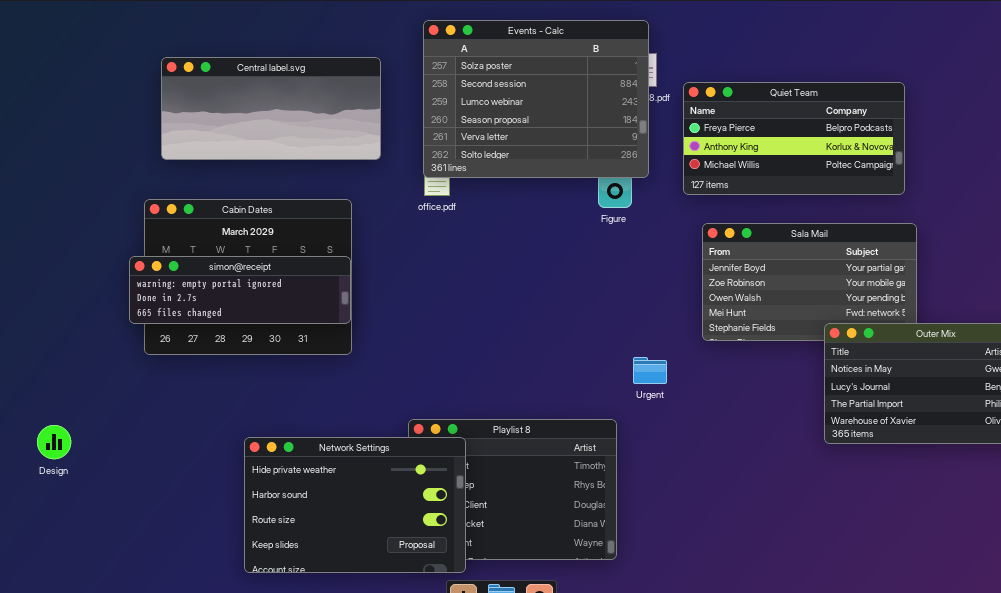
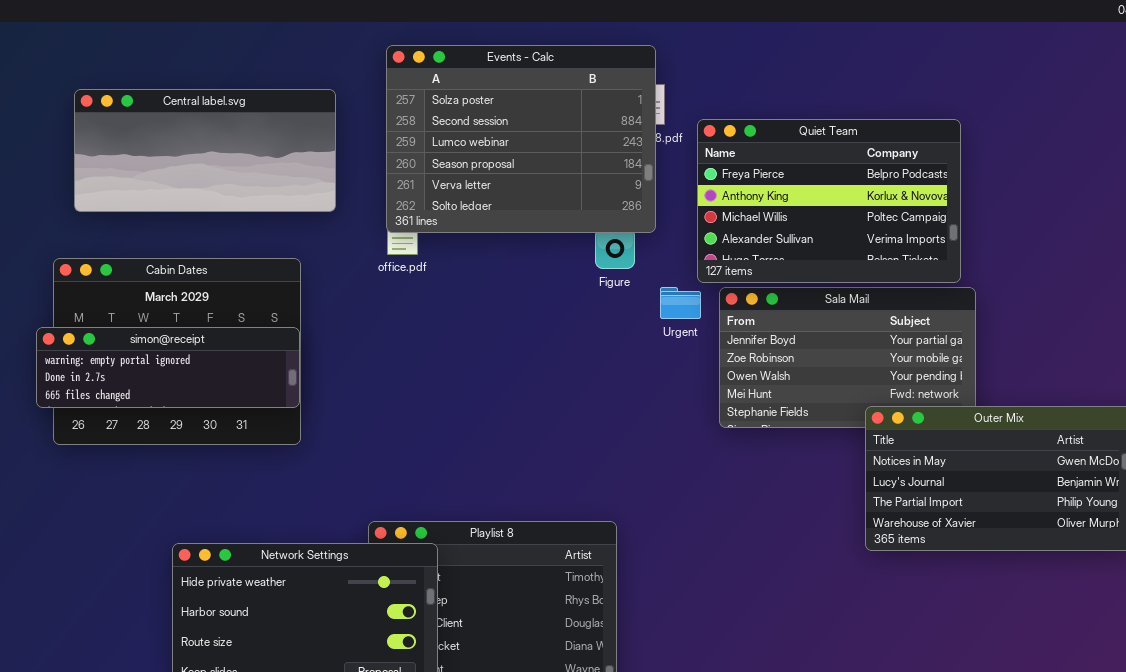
Quiet Team: [683,82,905,195] -> [697,119,961,283], resized
Urgent: [633,357,667,384] -> [660,287,701,319], moved

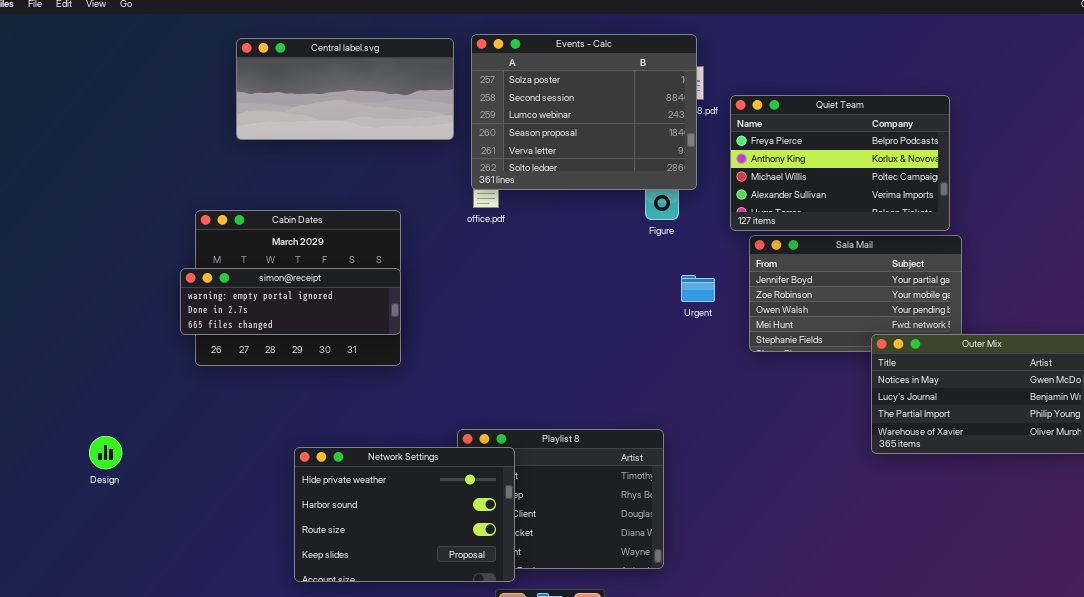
Central label.svg: [74,89,336,212] -> [236,38,454,140], moved
Urgent: [660,287,701,319] -> [681,275,715,302], moved

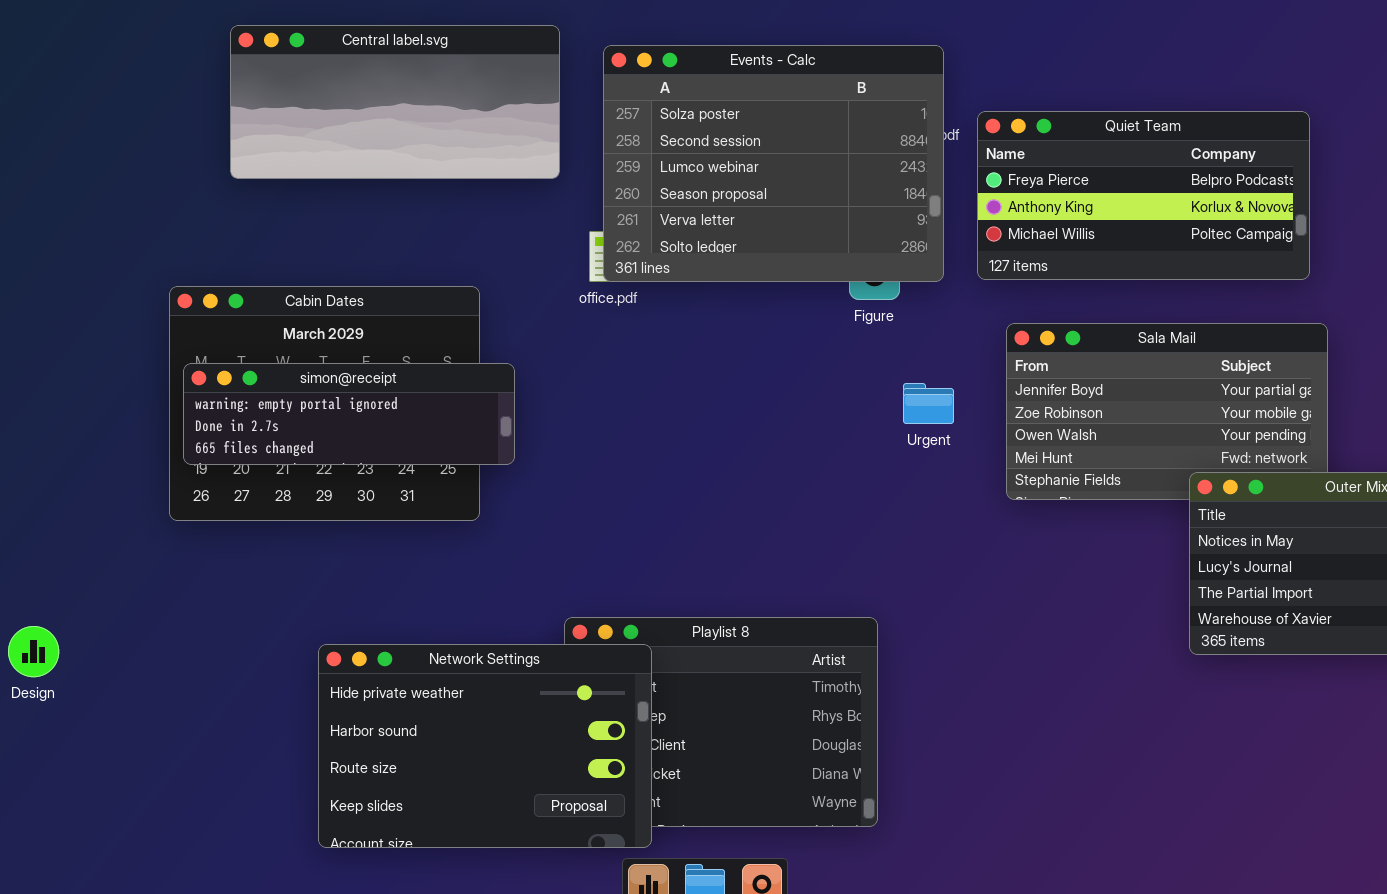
Events - Calc: [471,34,697,190] -> [603,45,944,282], moved
Quiet Team: [730,95,950,231] -> [977,111,1310,280], resized
simon@receipt: [180,268,401,335] -> [183,363,515,465], moved

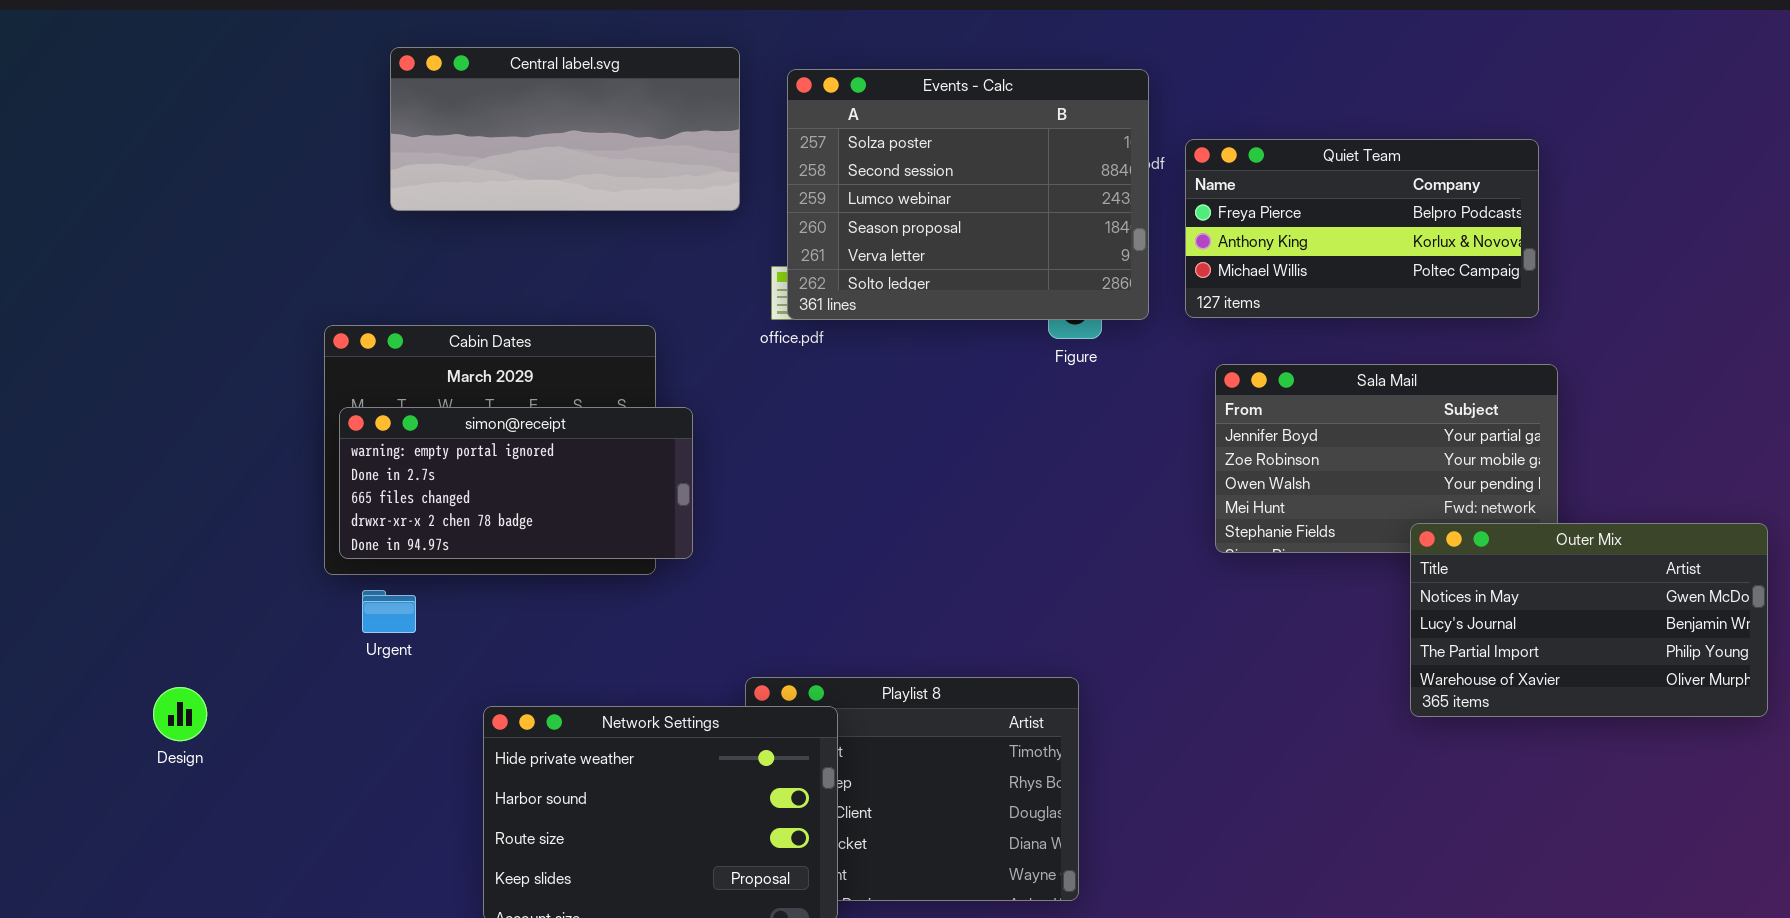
simon@receipt: [183,363,515,465] -> [339,407,693,559], resized
Urgent: [903,383,954,424] -> [362,590,416,633], moved

